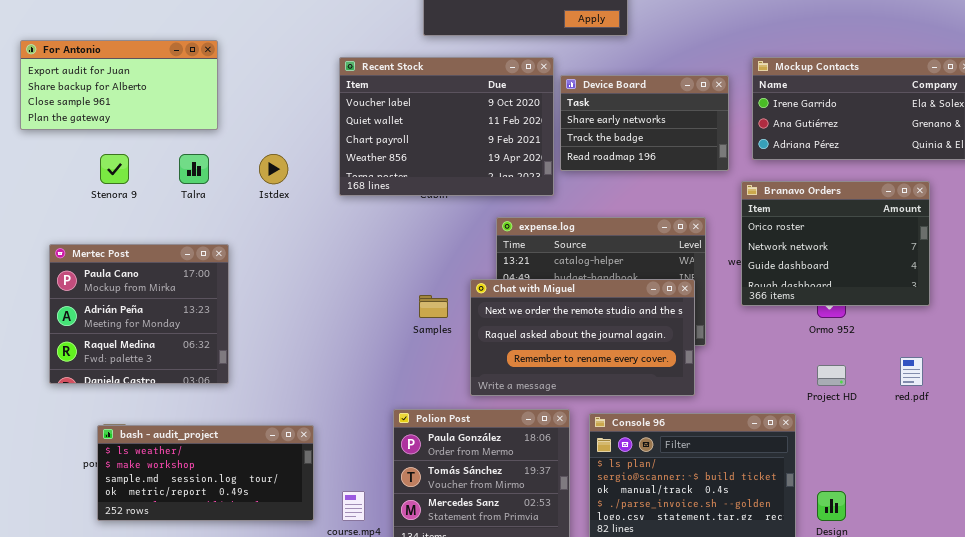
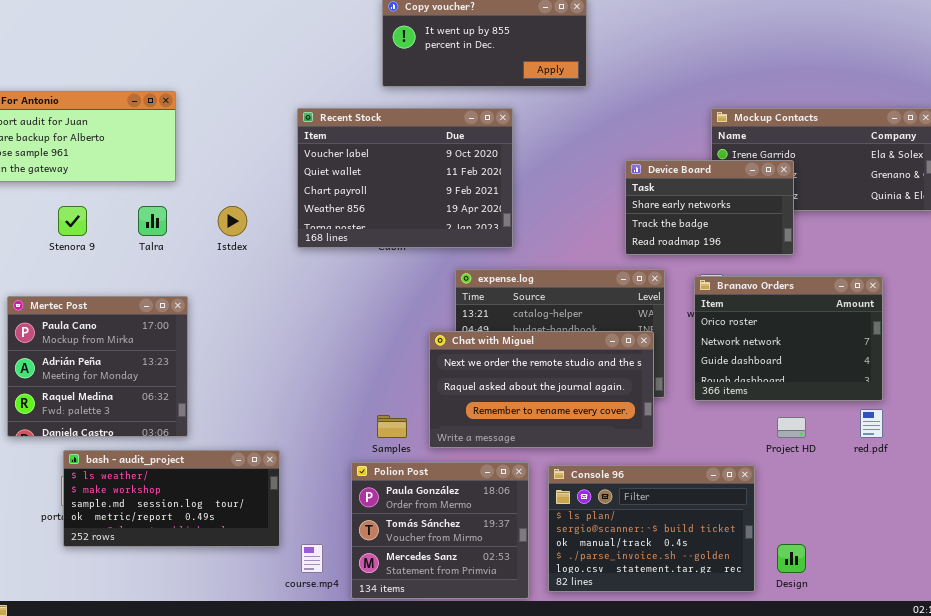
Device Board: [560,75,729,171] -> [625,160,794,255], moved
Branavo Orders: [741,181,930,306] -> [694,276,883,401], moved
Samples: [419,295,448,318] -> [377,415,407,438], moved
bash - audit_project: [97,425,314,521] -> [63,450,280,547], moved

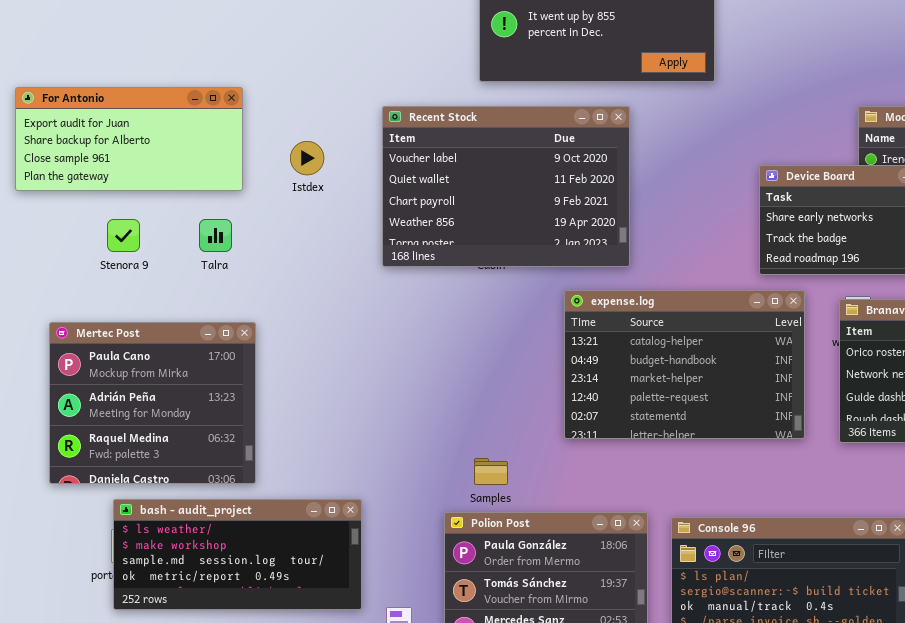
Istdex: [218,206,247,236] -> [290,141,324,175], moved
Chat with Miguel: [429,331,654,448] -> none, closed

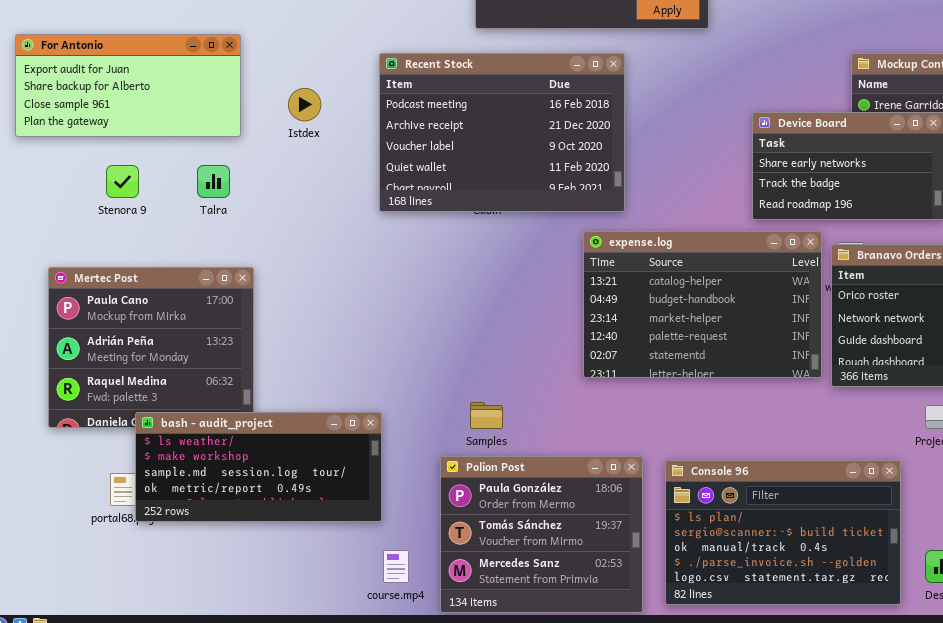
Recent Stock: [382,106,630,267] -> [379,53,625,212], scrolled up 2 rows
expense.log: [564,290,805,439] -> [583,231,822,378], moved
bash - audit_project: [113,499,362,610] -> [135,412,382,522], moved

